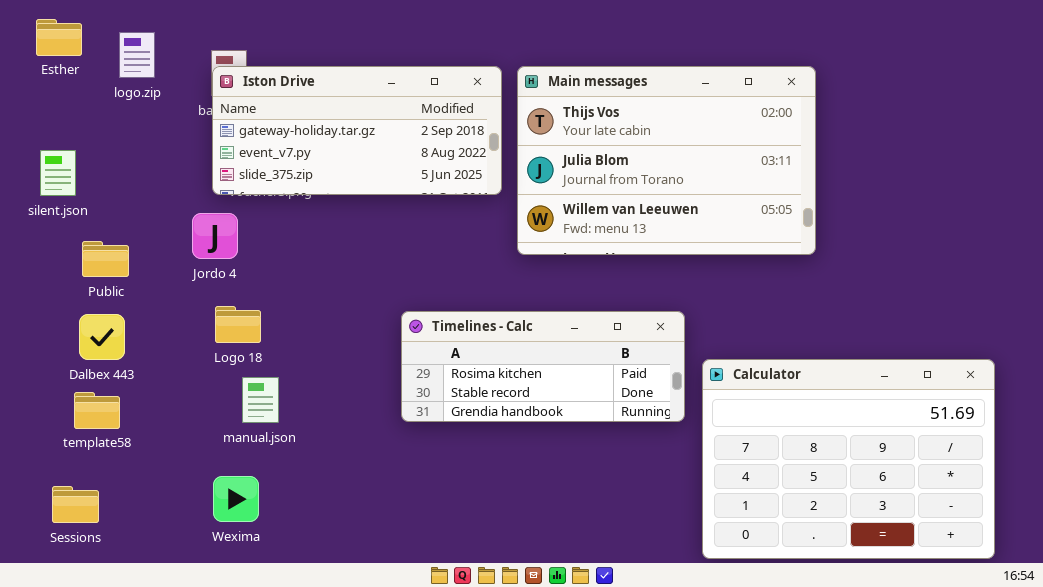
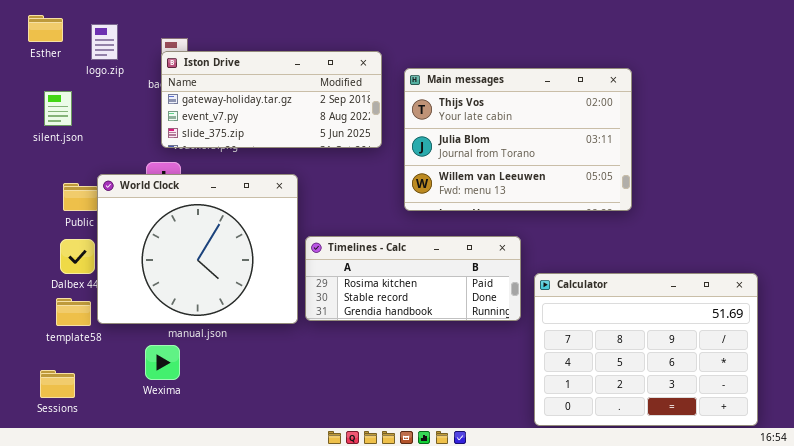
Main messages: [517,66,816,255] -> [404,68,632,211], moved
silent.json: [40,150,76,196] -> [44,91,72,126], moved
World Clock: none -> [97,174,298,324], opened
Wexima: [213,476,259,522] -> [145,345,180,380], moved

